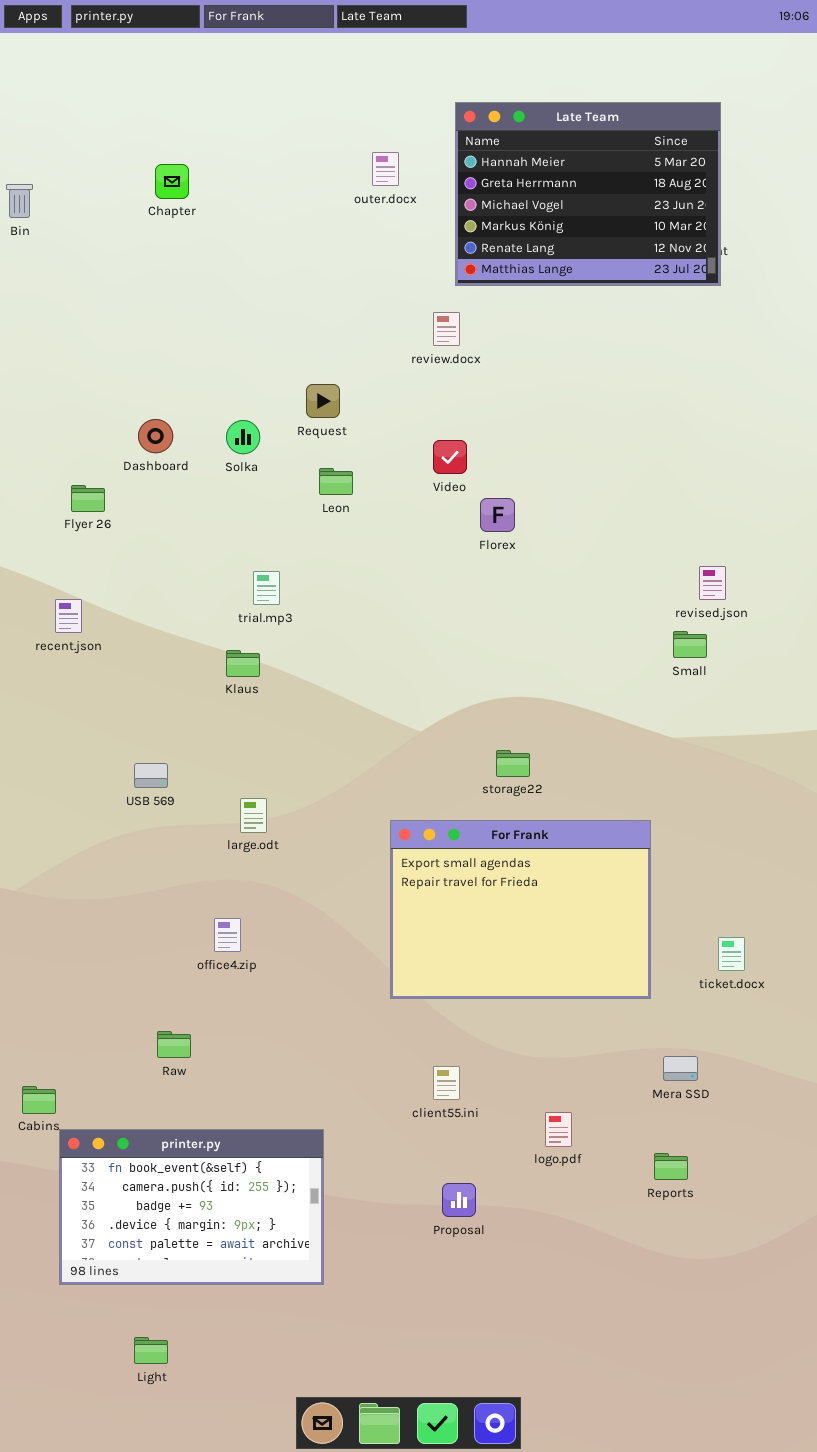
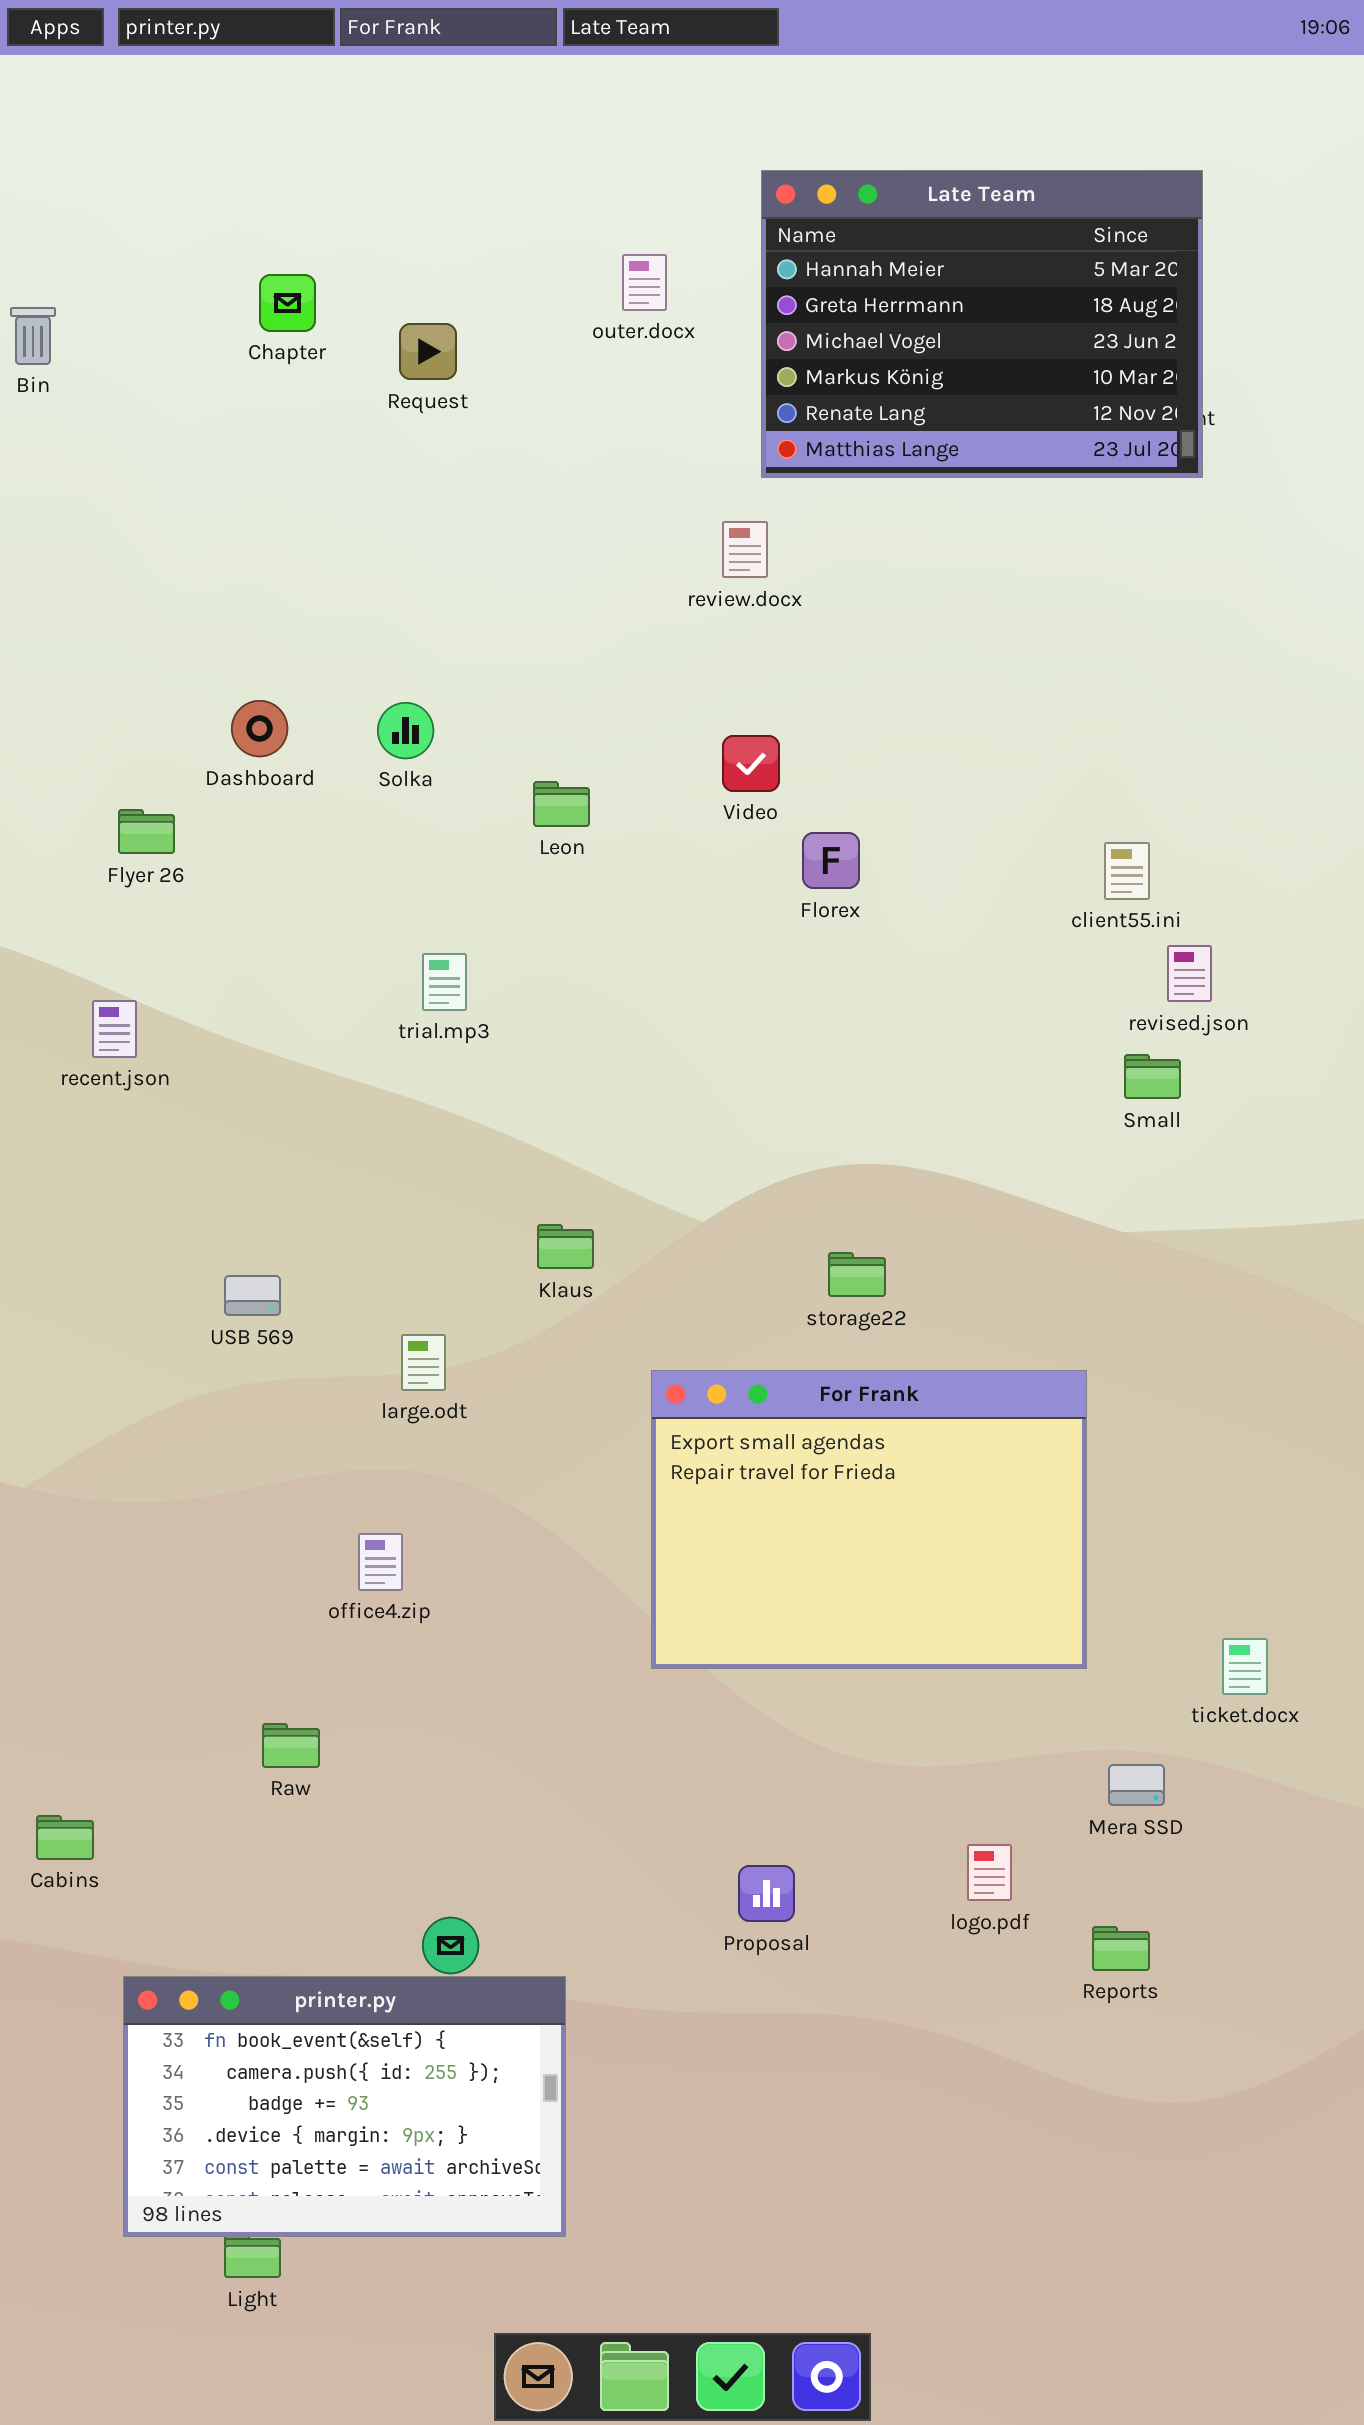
Request: [306,384,340,418] -> [399,323,457,380], moved
Klaus: [226,650,260,677] -> [537,1224,594,1269], moved
ticket.docx: [718,937,745,971] -> [1222,1638,1268,1695], moved
client55.ini: [433,1066,460,1100] -> [1104,842,1150,900], moved
logo.pdf: [545,1112,572,1147] -> [967,1844,1012,1901], moved
printer.py: [59,1129,324,1285] -> [123,1976,566,2237], moved
Proposal: [442,1183,476,1217] -> [738,1865,795,1922], moved

